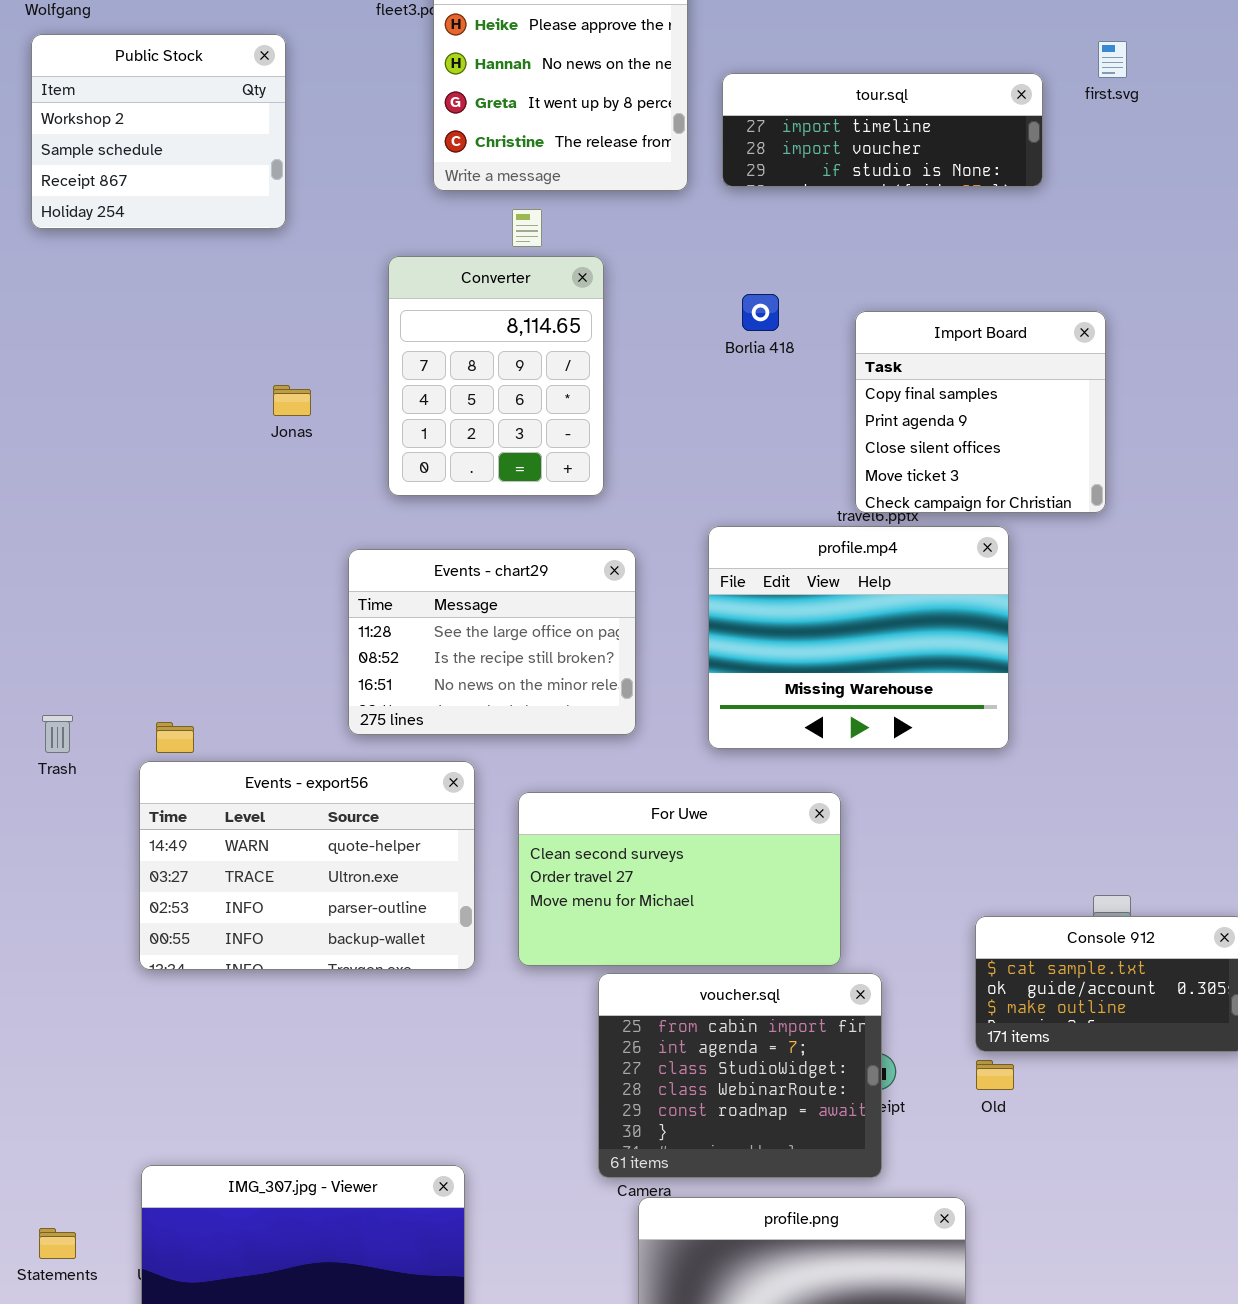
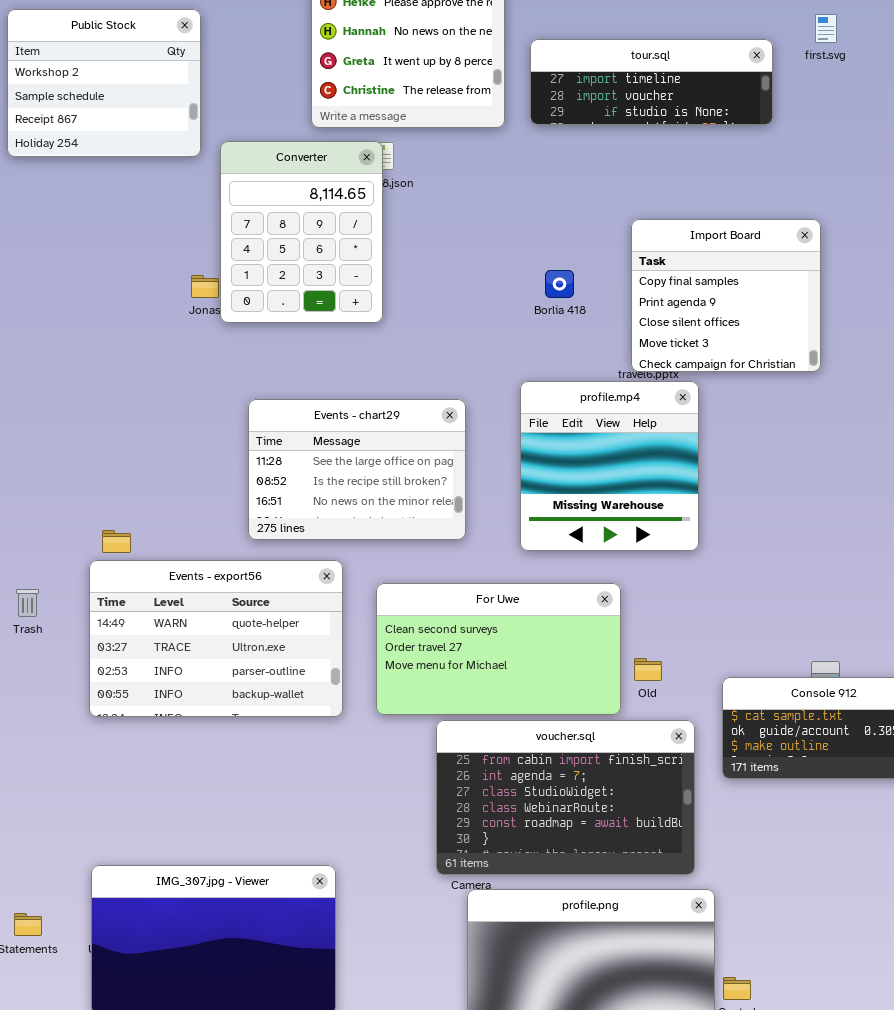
Converter: [388,256,604,496] -> [220,141,383,323], moved
Borlia 418: [742,294,779,331] -> [545,270,574,298], moved
profile.mp4: [708,526,1009,749] -> [520,381,699,551], resized
Trash: [42,715,73,753] -> [16,589,39,617], moved
voucher.sql: [598,973,882,1178] -> [436,720,695,875], resized
Old: [976,1060,1014,1090] -> [634,658,662,681], moved

